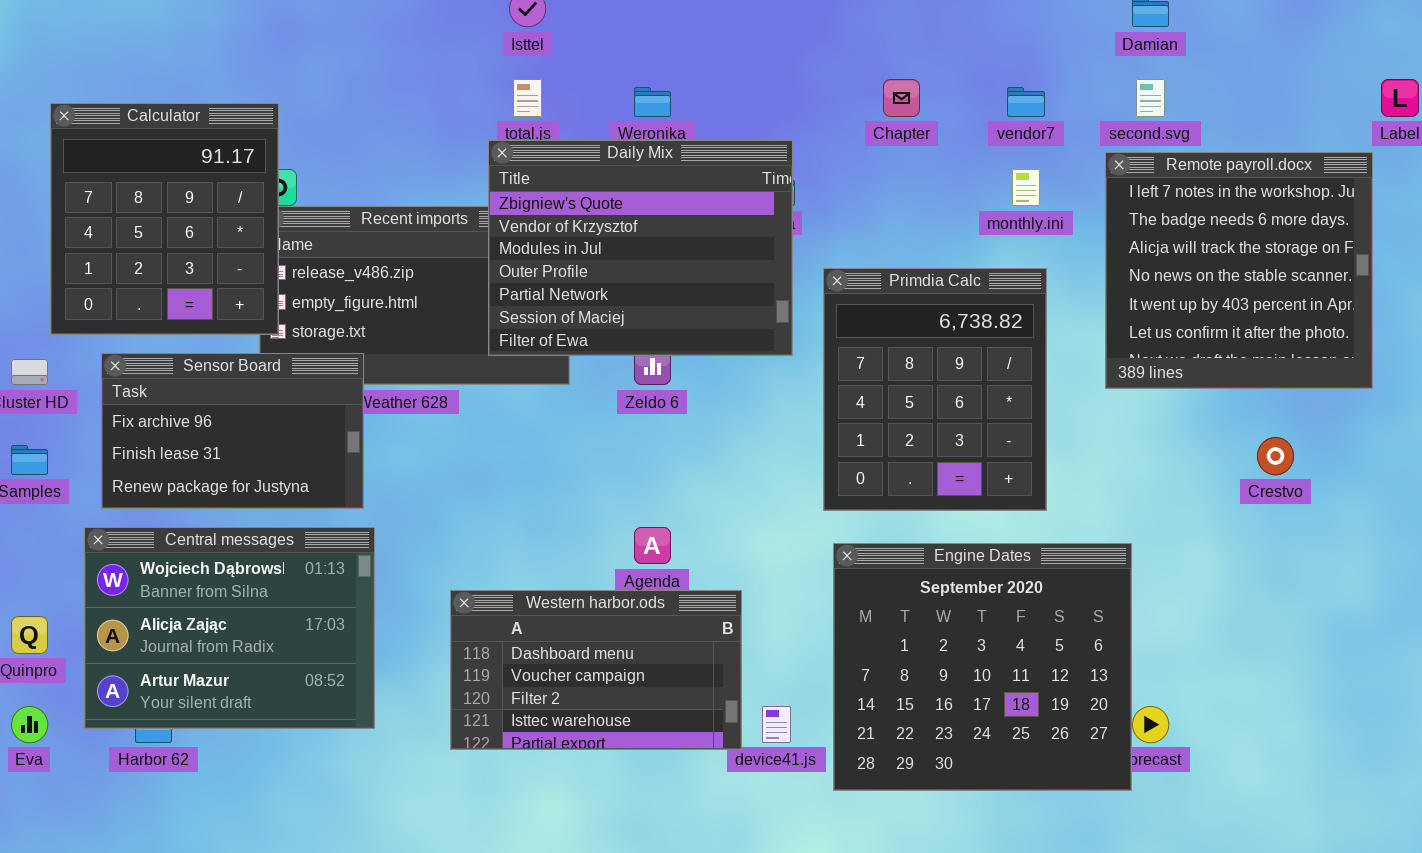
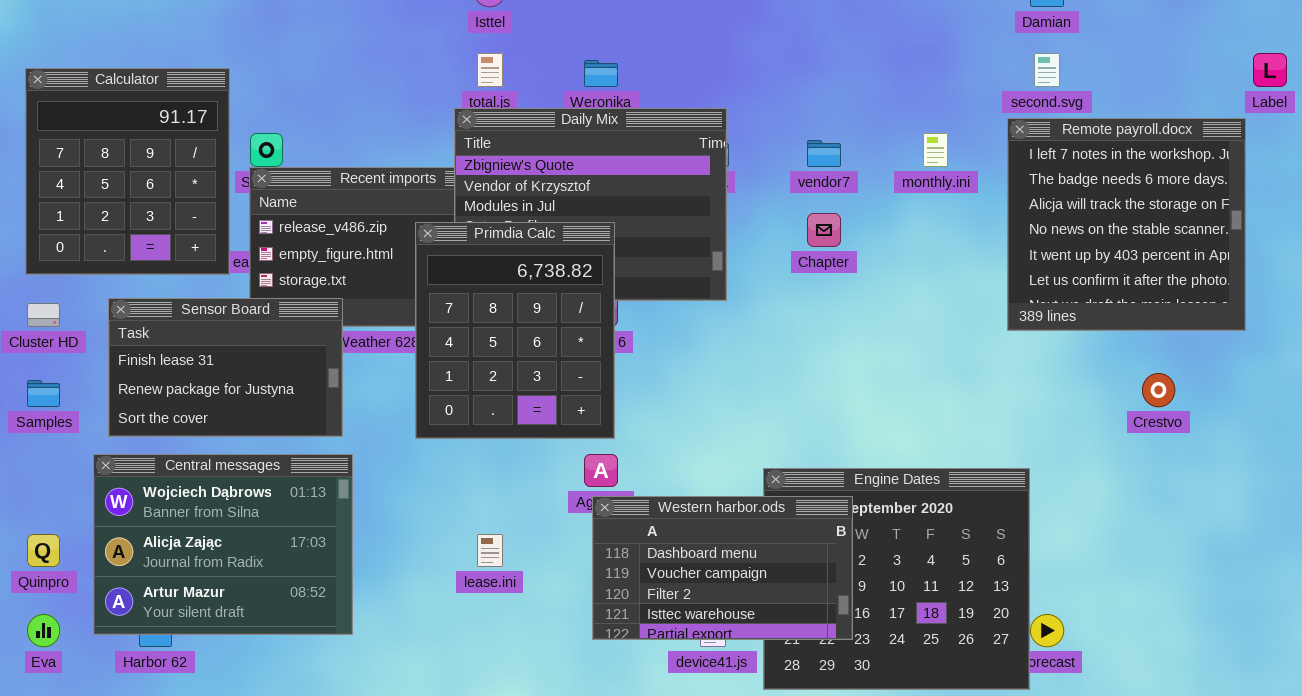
Chapter: [883,79,920,117] -> [807,213,841,247], moved
vendor7: [1007,87,1045,117] -> [807,140,841,167], moved
Calculator: [50,103,279,335] -> [25,68,230,275], moved
Primdia Calc: [823,268,1047,511] -> [415,222,615,439], moved
Sensor Board: [101,353,364,509] -> [108,298,343,437], scrolled down 1 row
Western harbor.ods: [450,590,742,750] -> [592,496,853,640], moved

